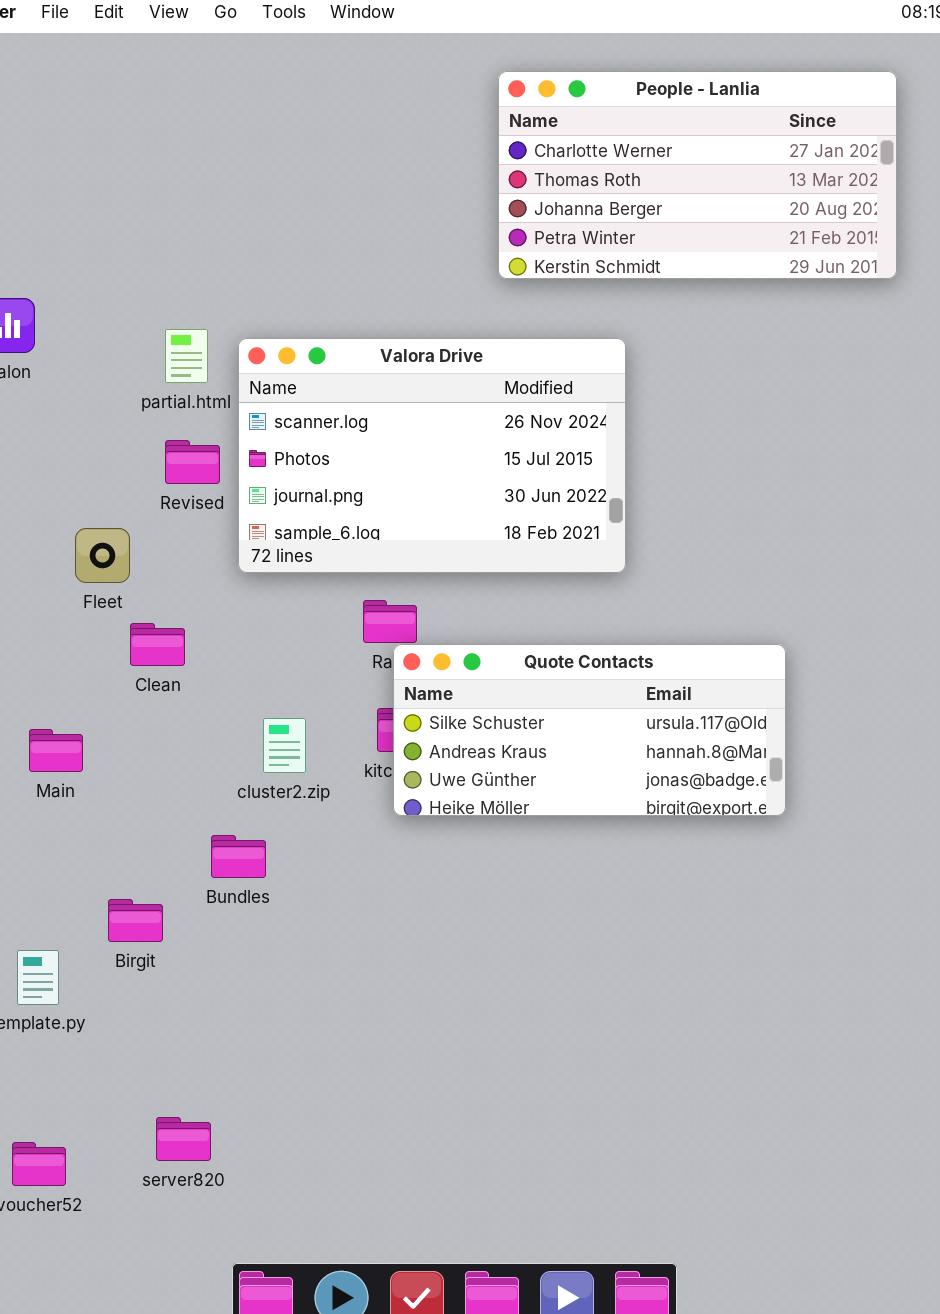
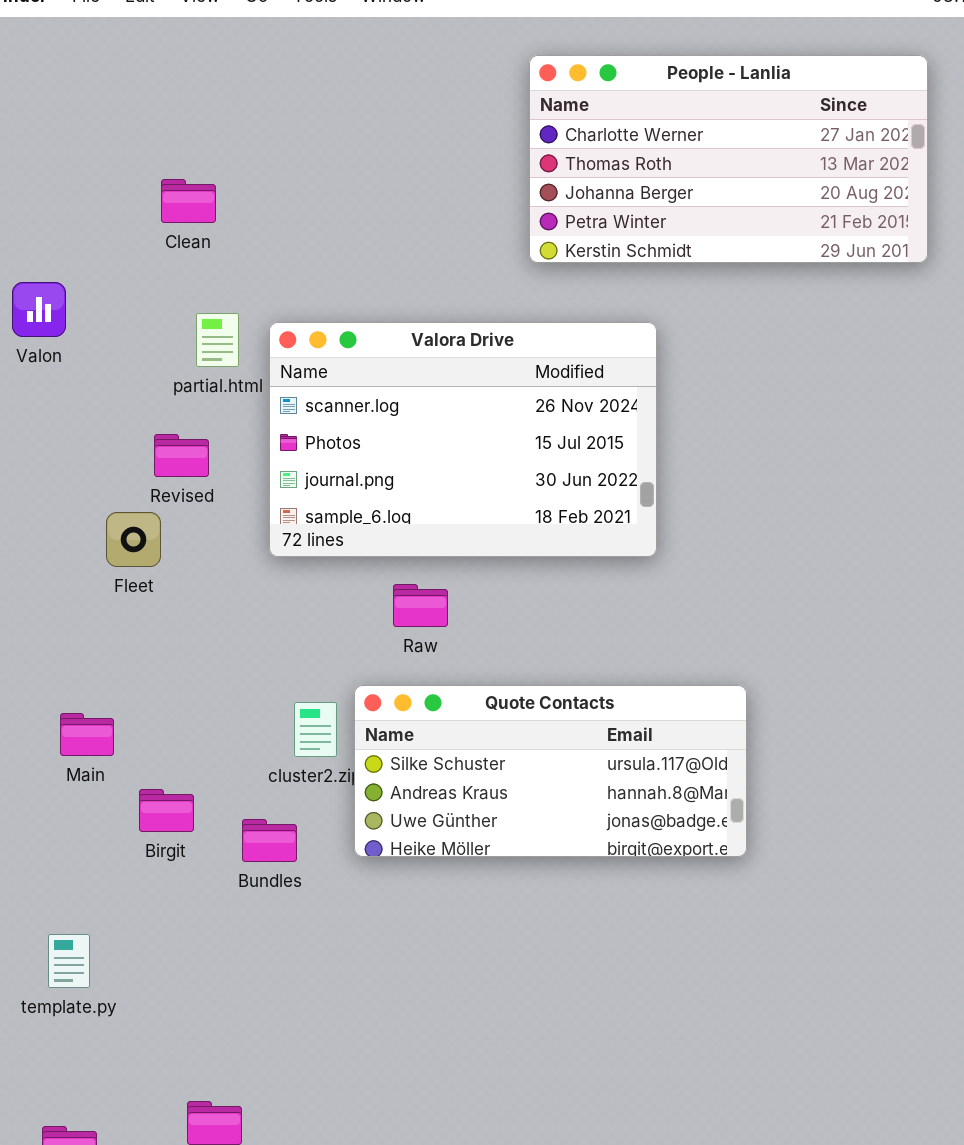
Revised: [165,440,220,484] -> [154,434,209,477], moved
Clean: [130,623,185,666] -> [161,179,216,223], moved
Quote Contacts: [393,644,786,816] -> [354,685,747,857], moved
Birgit: [108,899,163,942] -> [139,789,194,832], moved

